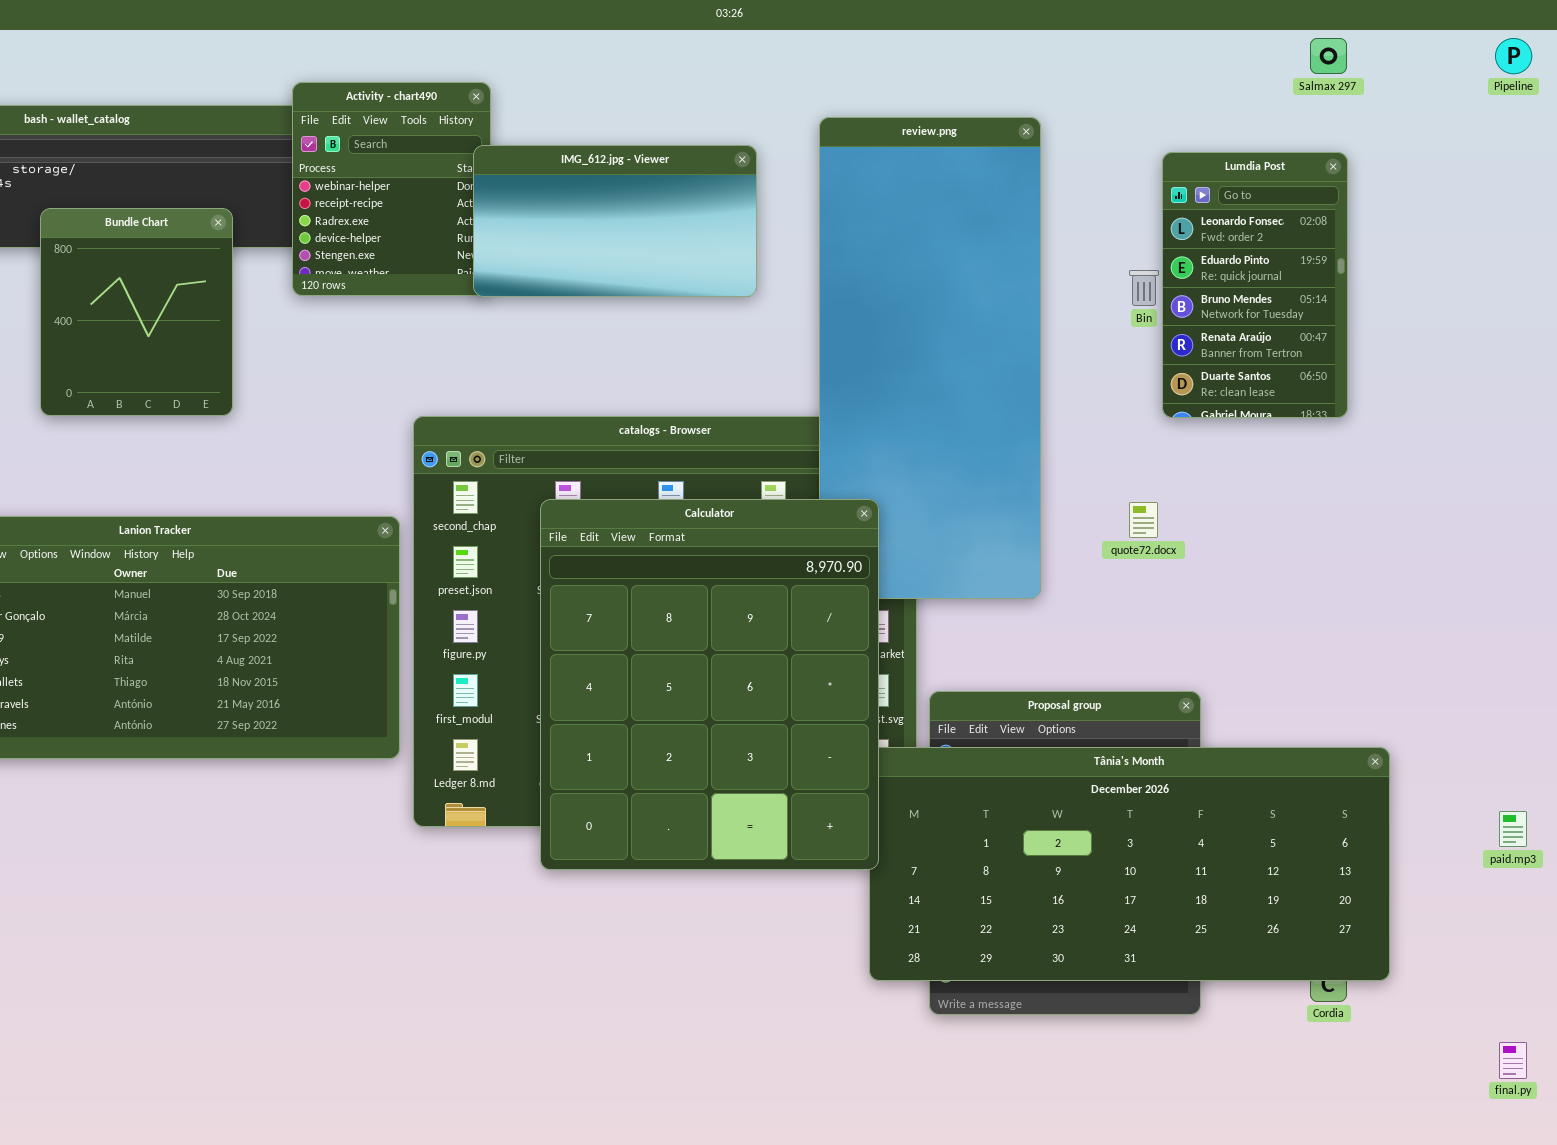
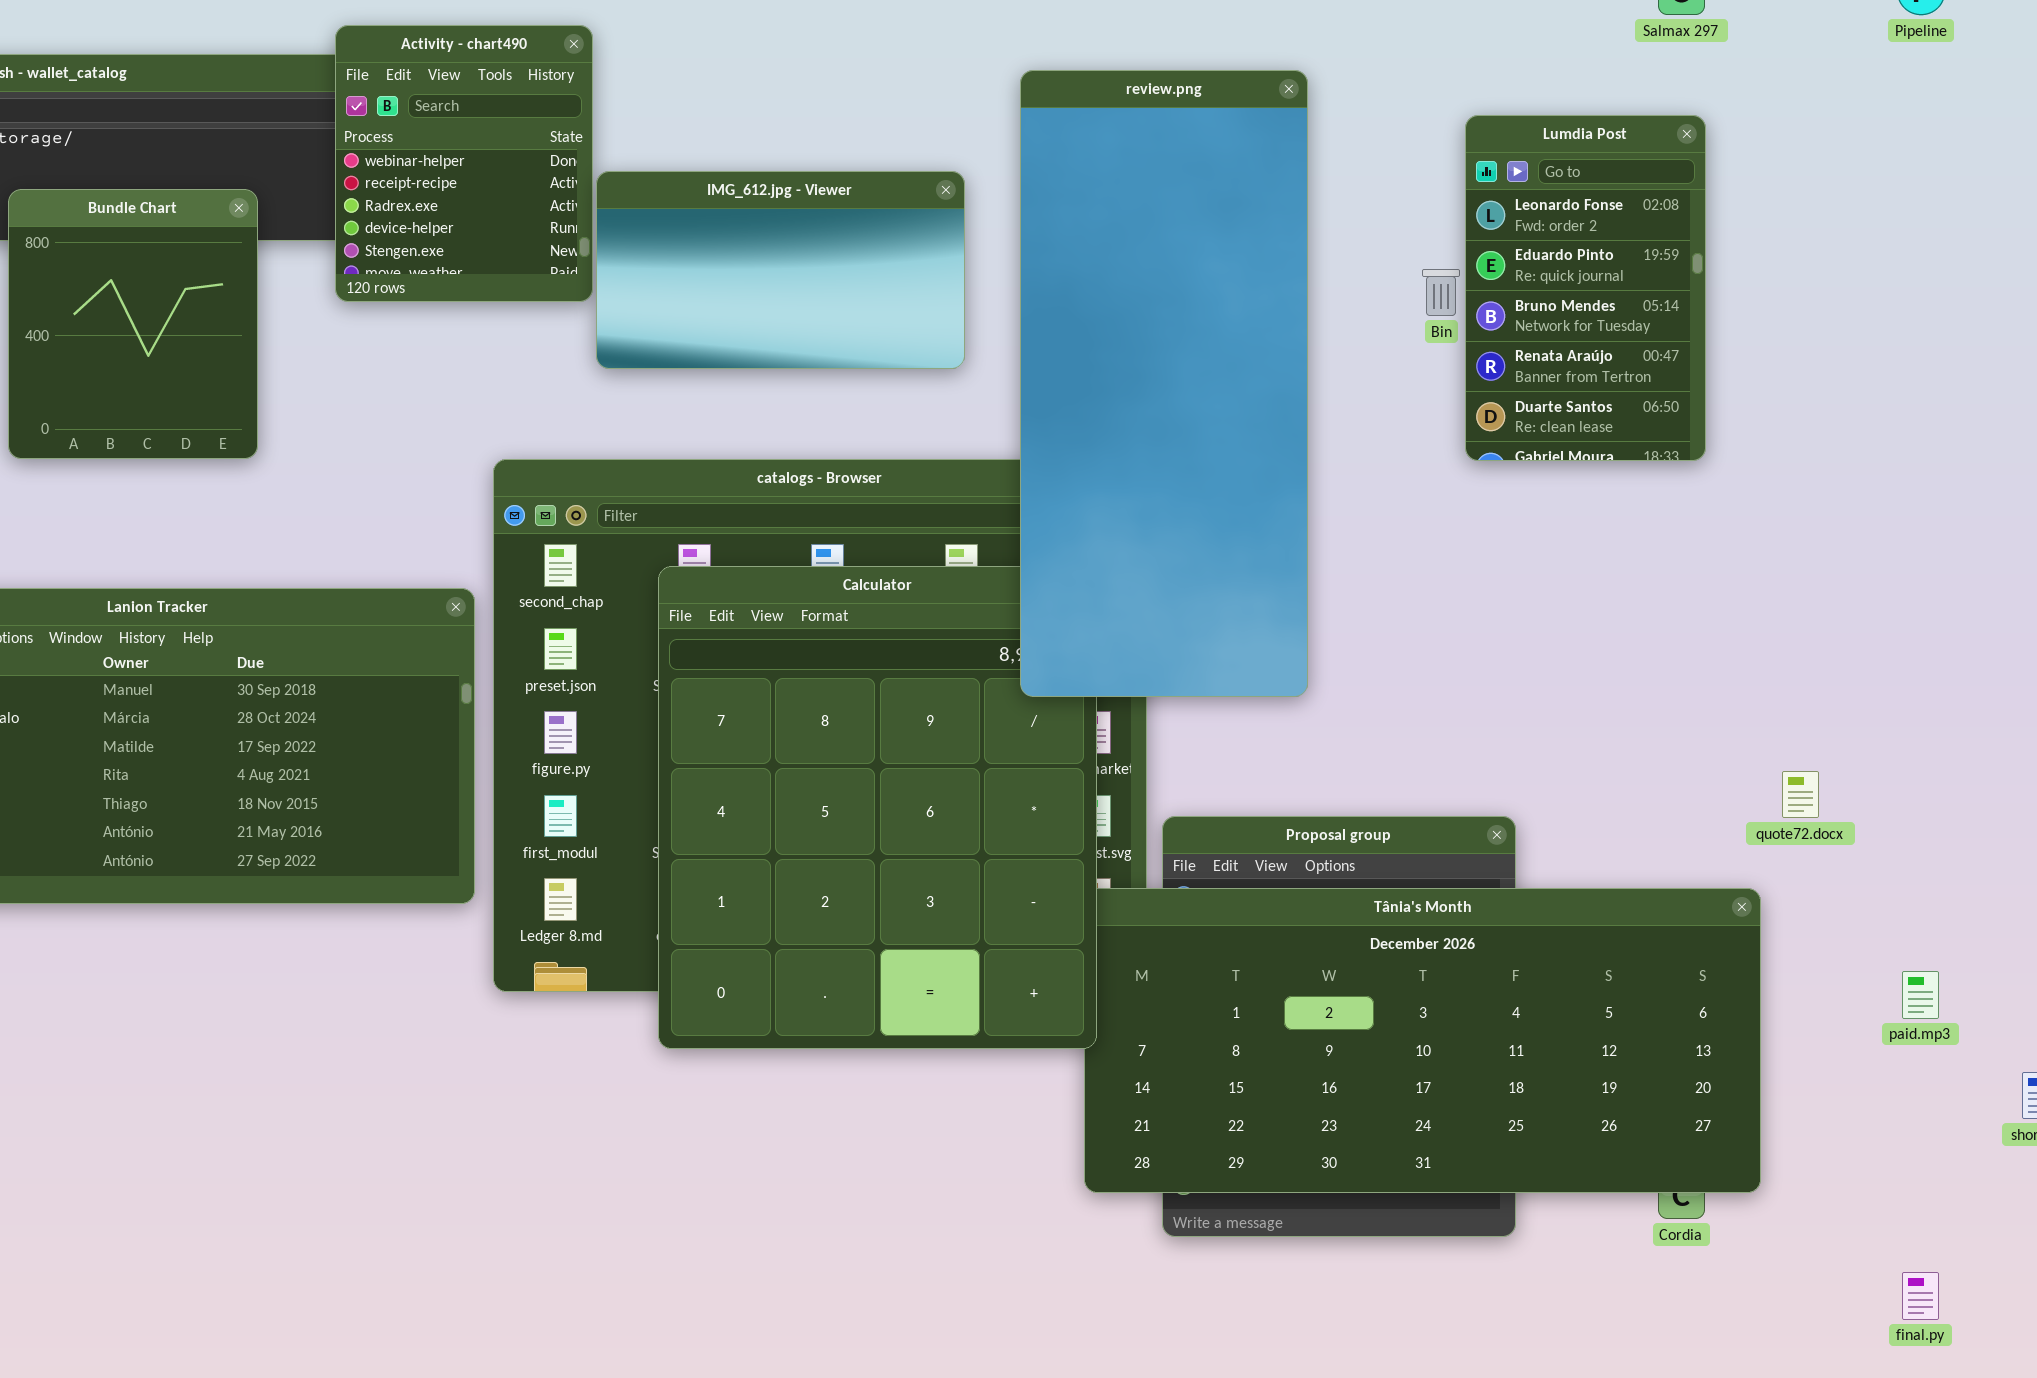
review.png: [819,117,1041,599] -> [1020,70,1308,697], raised
IMG_612.jpg - Viewer: [473,145,757,297] -> [596,171,965,369], moved
quote72.docx: [1129,502,1158,538] -> [1782,771,1819,818], moved

